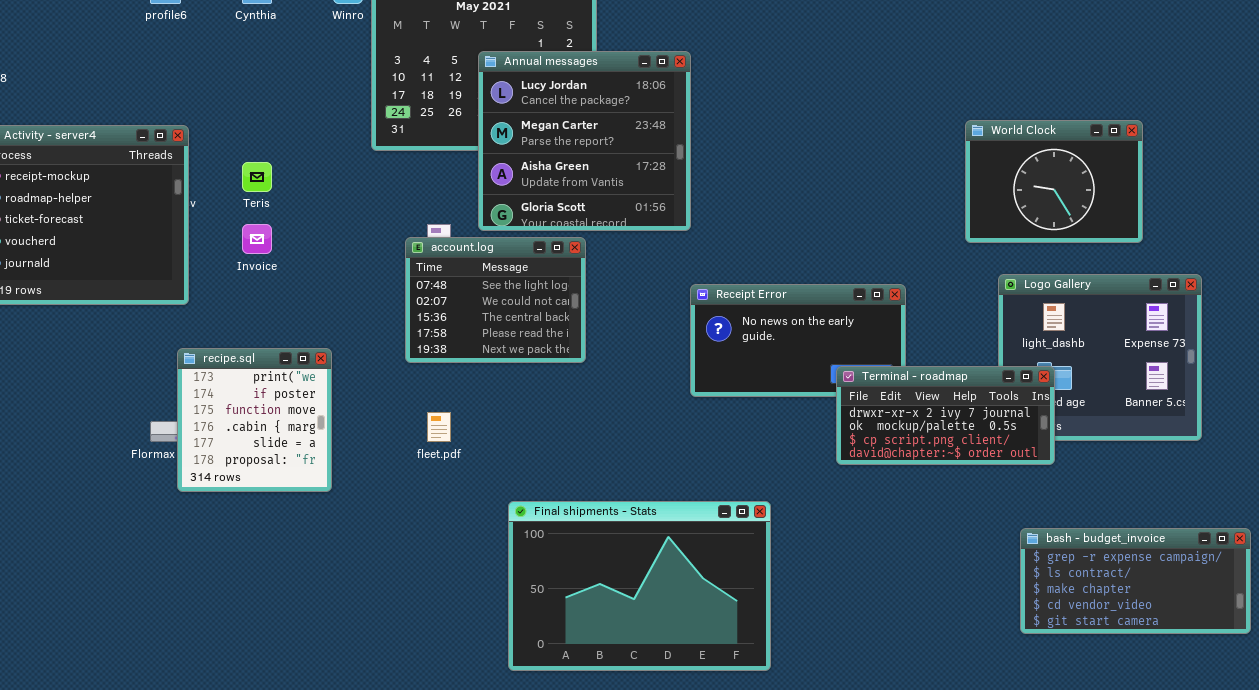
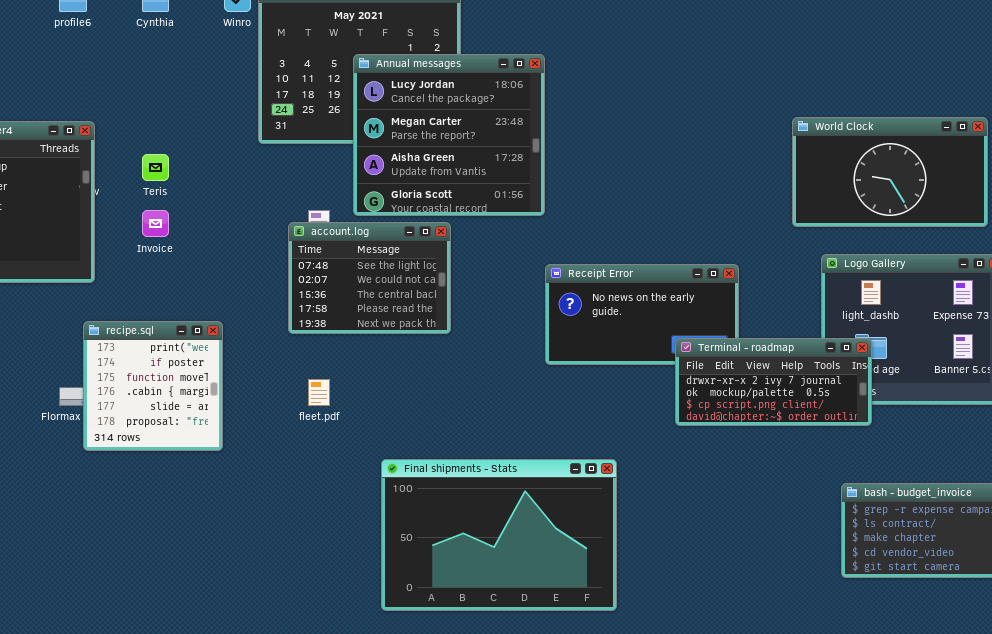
World Clock: [965,120,1143,243] -> [792,117,988,227], resized

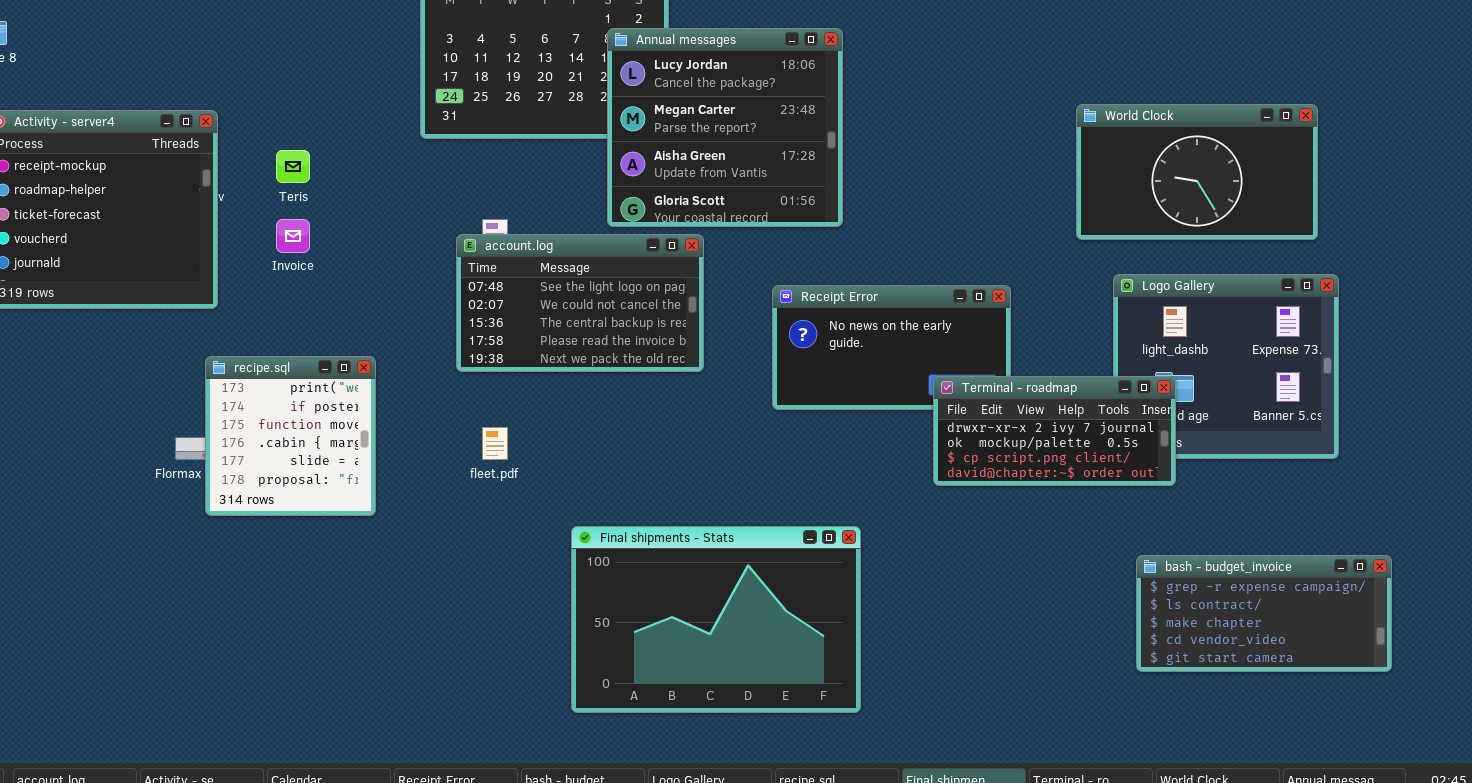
Annual messages: [353,54,545,216] -> [607,28,843,227], moved
account.log: [288,222,451,334] -> [456,234,704,372], resized

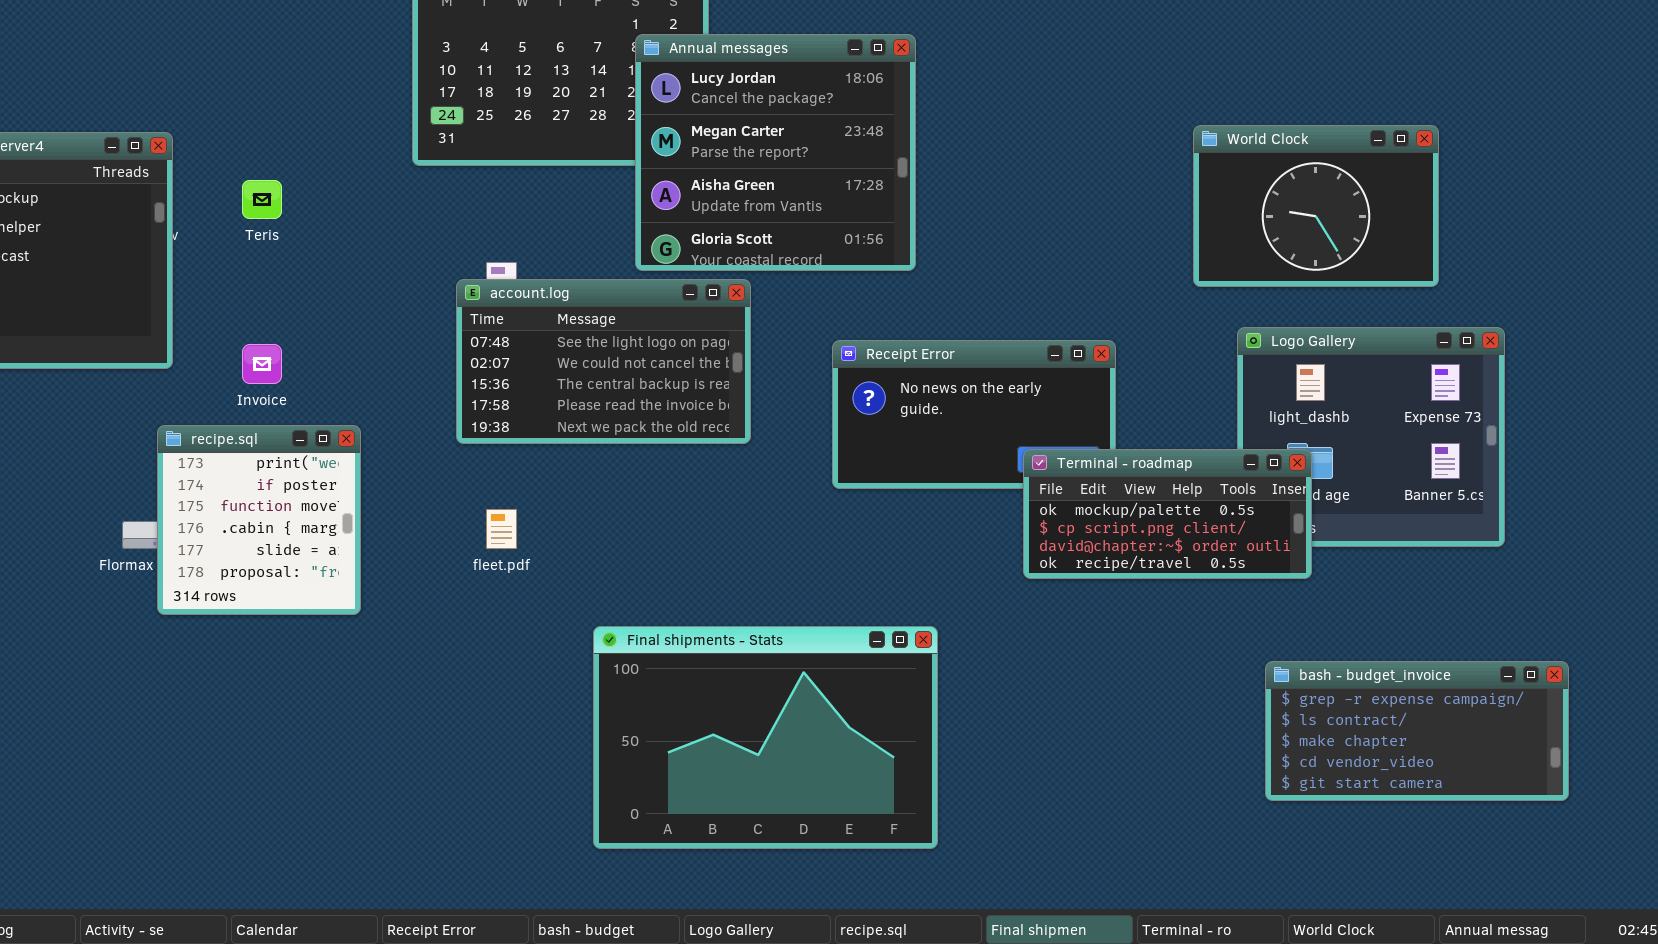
World Clock: [1076,104,1318,240] -> [1193,125,1439,287], resized
Invoice: [276,219,310,253] -> [242,344,282,384], moved
Terminal - roadmap: [933,376,1176,486] -> [1023,449,1312,579], scrolled down 1 row

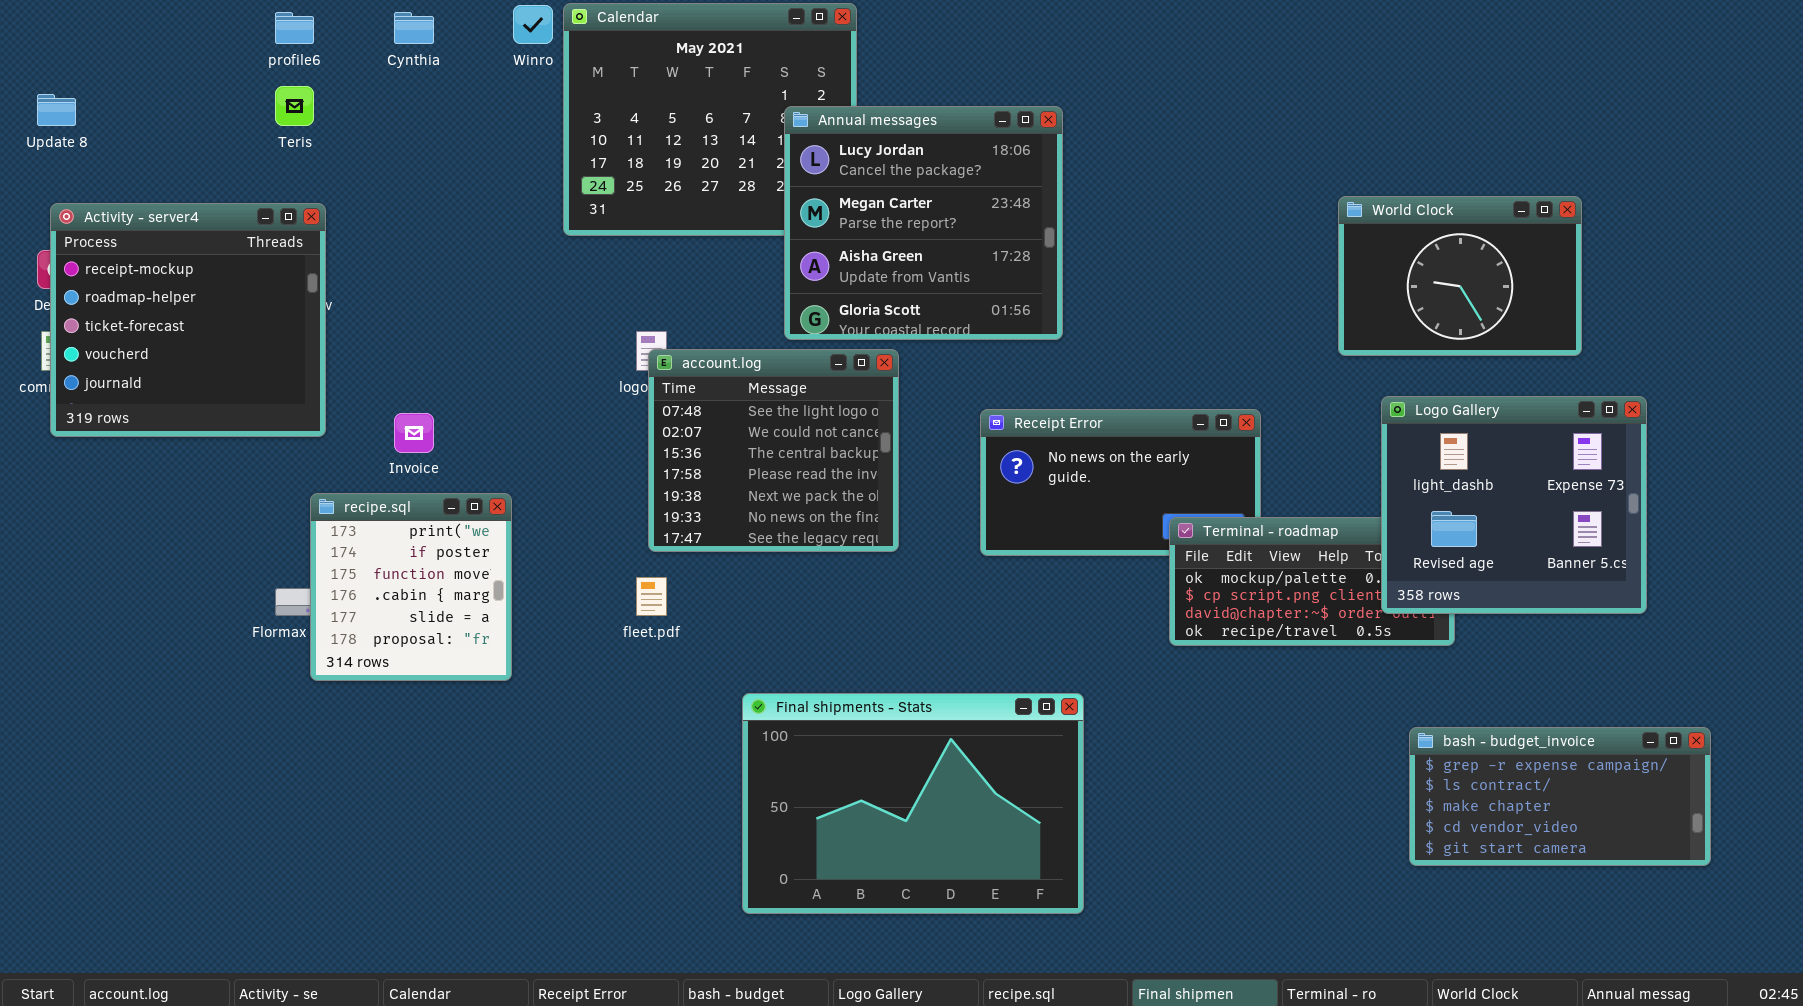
Teris: [242,180,282,219] -> [275,86,314,126], moved
account.log: [456,279,751,444] -> [648,349,899,552], resized
Logo Gallery: [1237,327,1505,547] -> [1381,396,1647,614], raised

